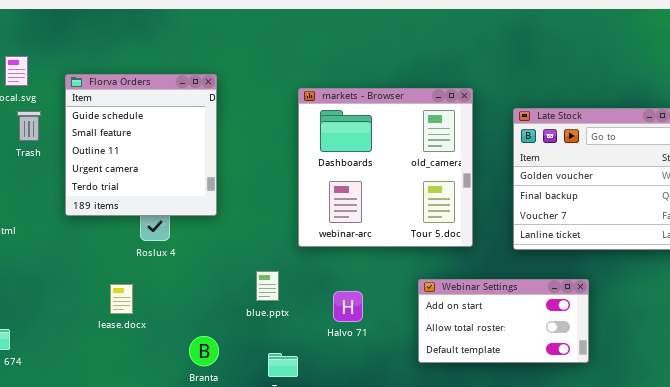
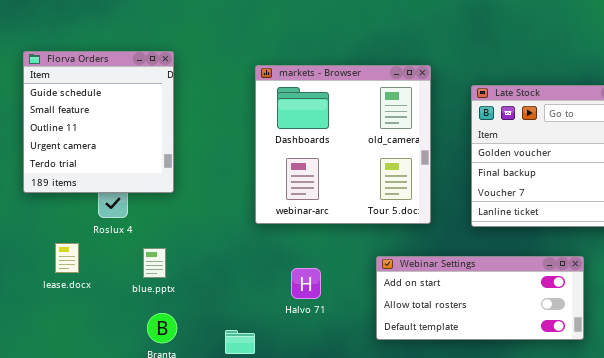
blue.pptx: [256,271,279,301] -> [143,248,166,278], moved
Webinar Settings: [418,279,589,363] -> [376,256,584,340], resized
lease.docx: [110,284,133,314] -> [55,243,79,273], moved

